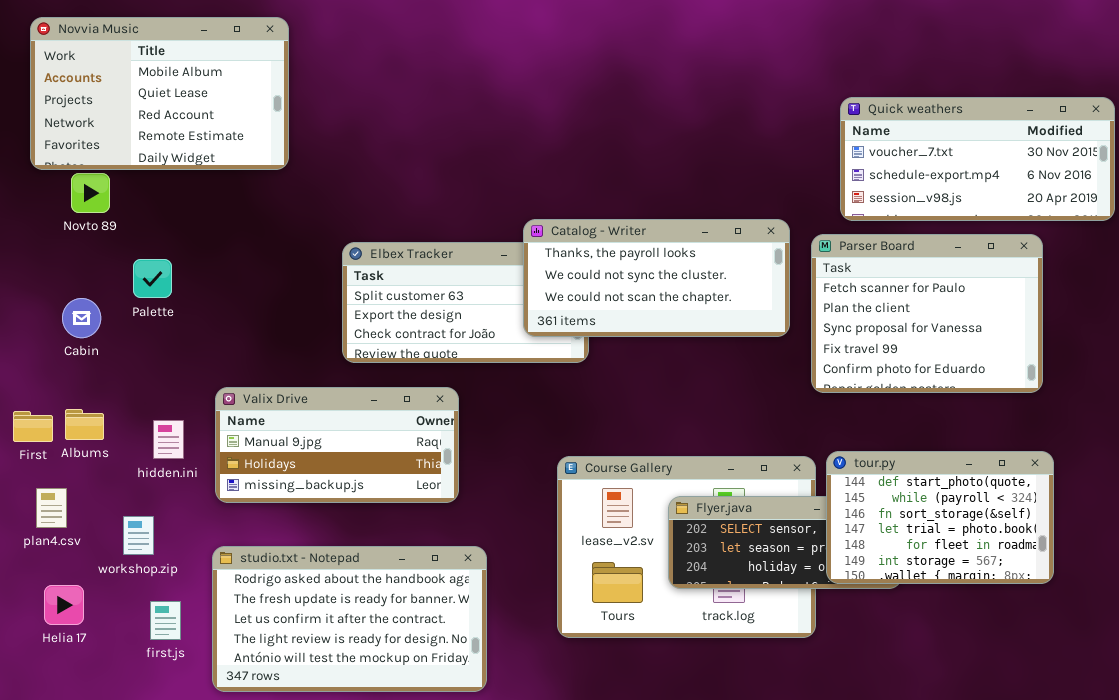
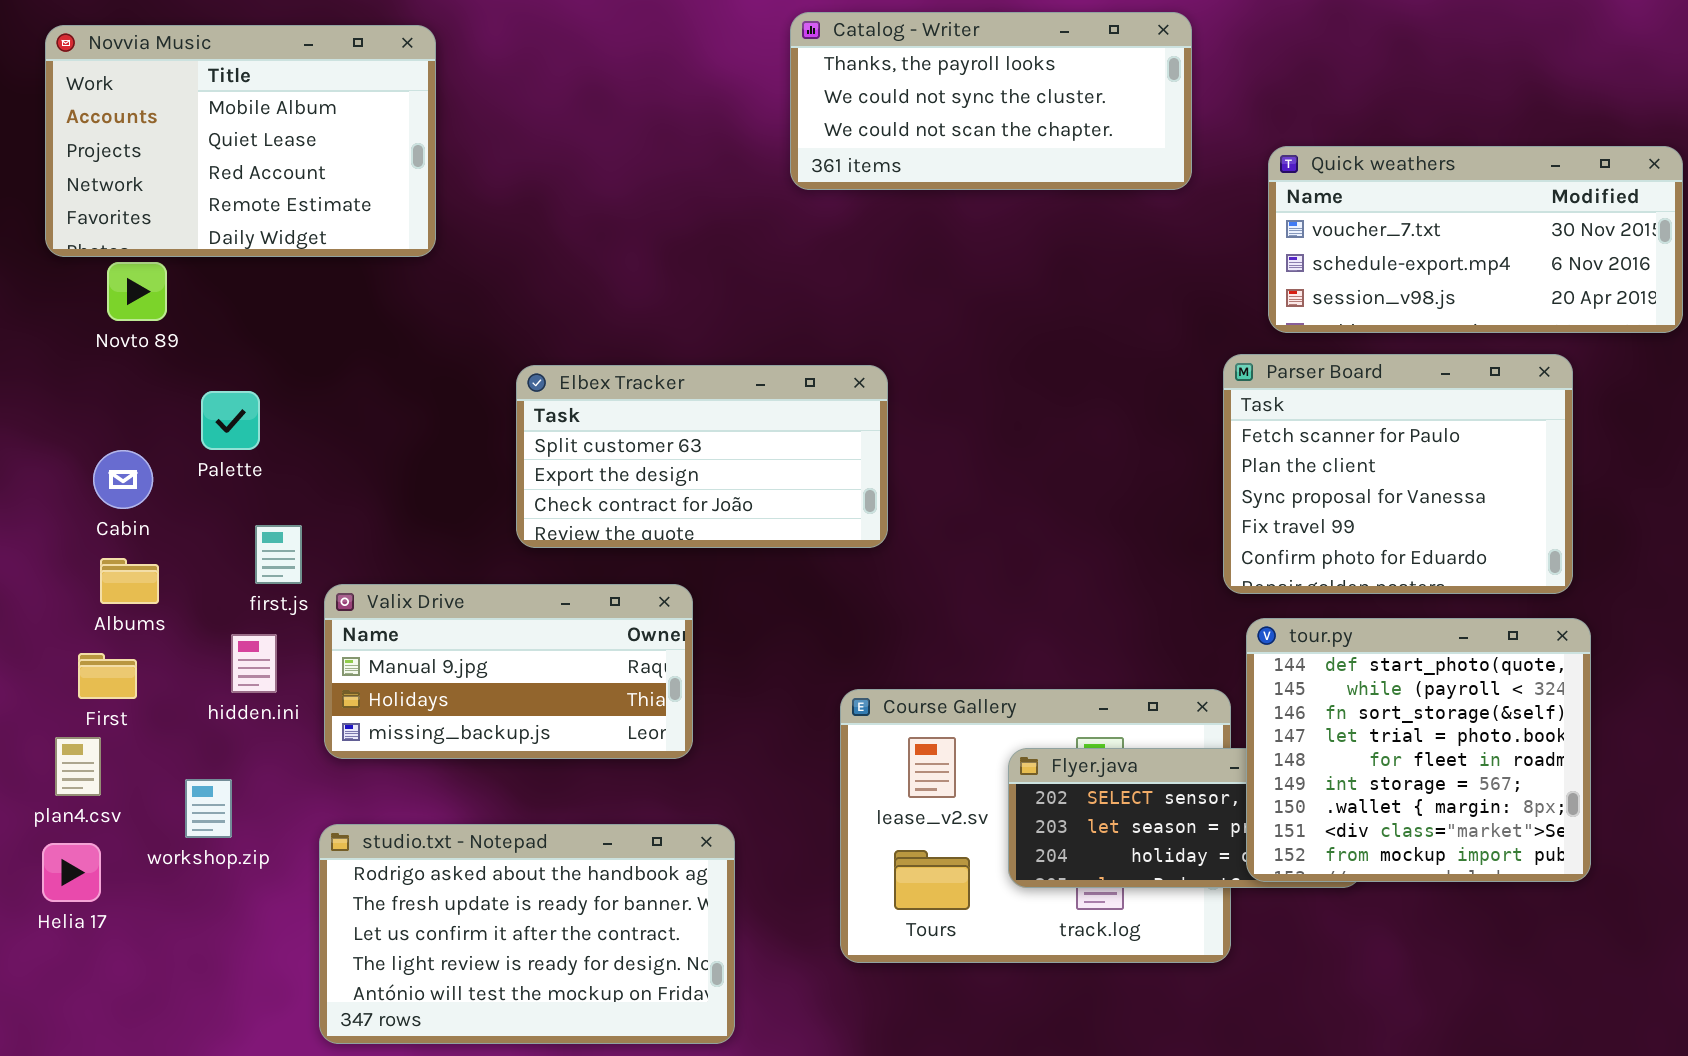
Catalog - Writer: [523,219,790,337] -> [790,12,1192,190], moved
Albums: [65,409,104,440] -> [100,558,159,604], moved
First: [13,411,53,442] -> [78,653,137,699], moved
tour.py: [826,451,1054,584] -> [1246,618,1591,882], resized
Helia 17: [44,585,84,625] -> [42,843,101,902], moved
first.js: [150,601,181,640] -> [255,525,302,584], moved

